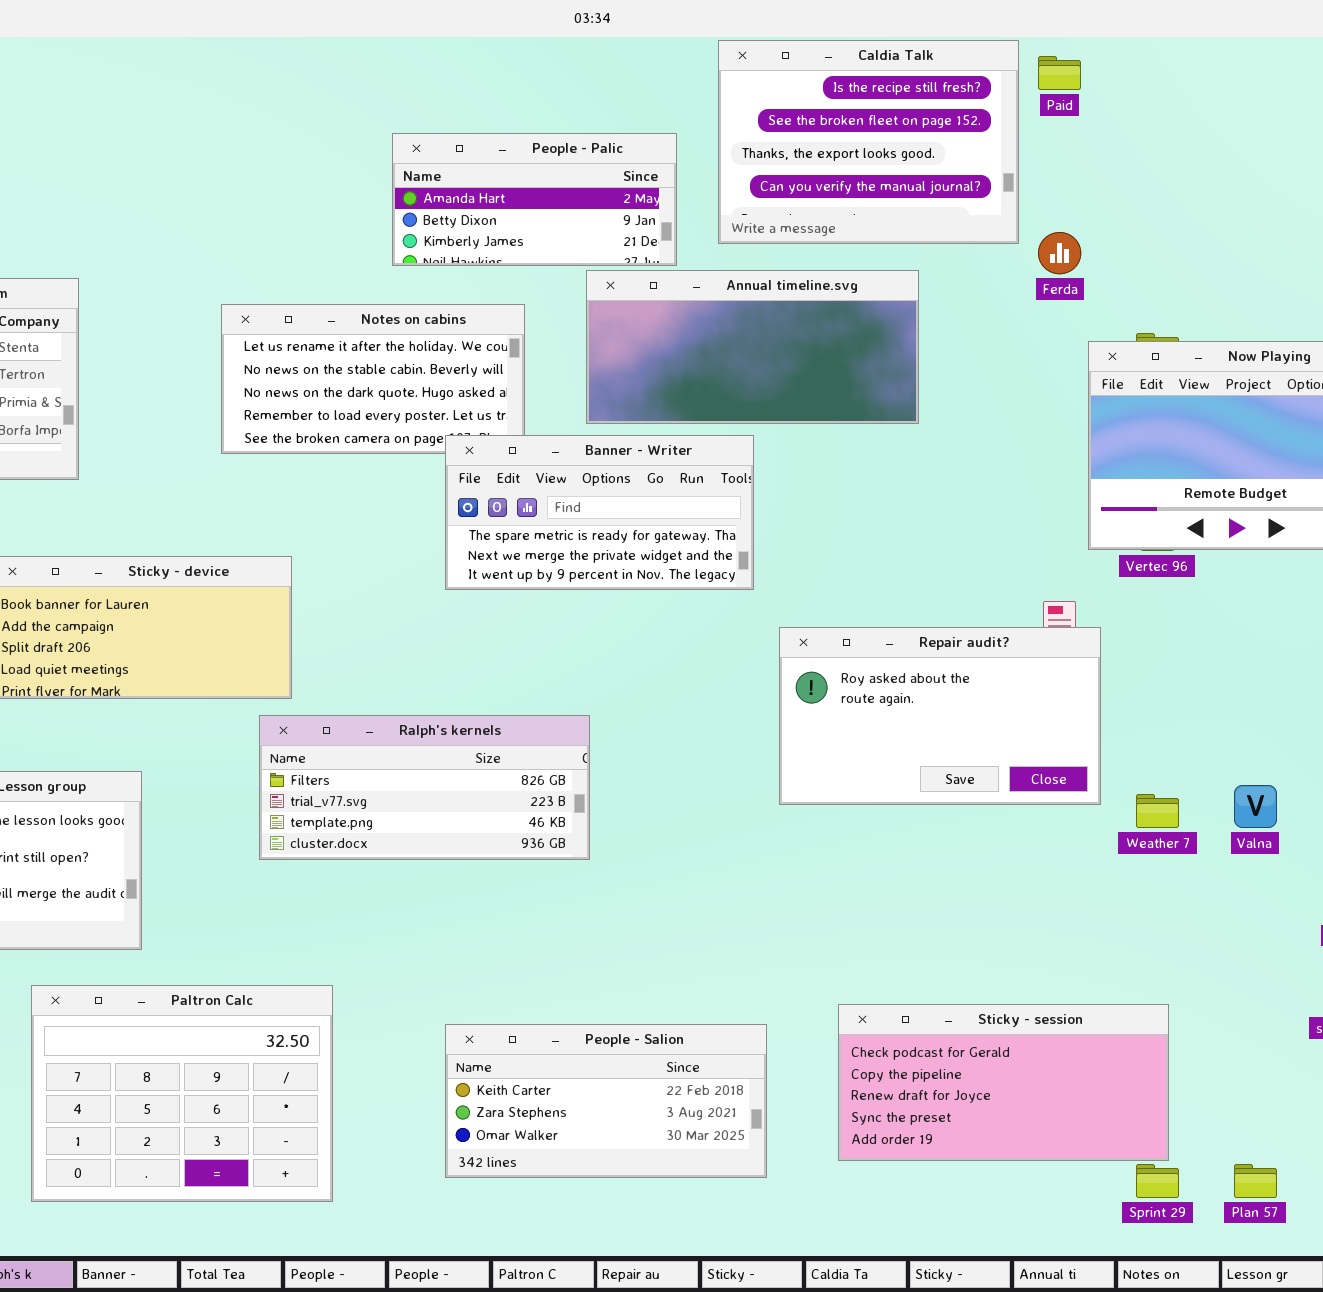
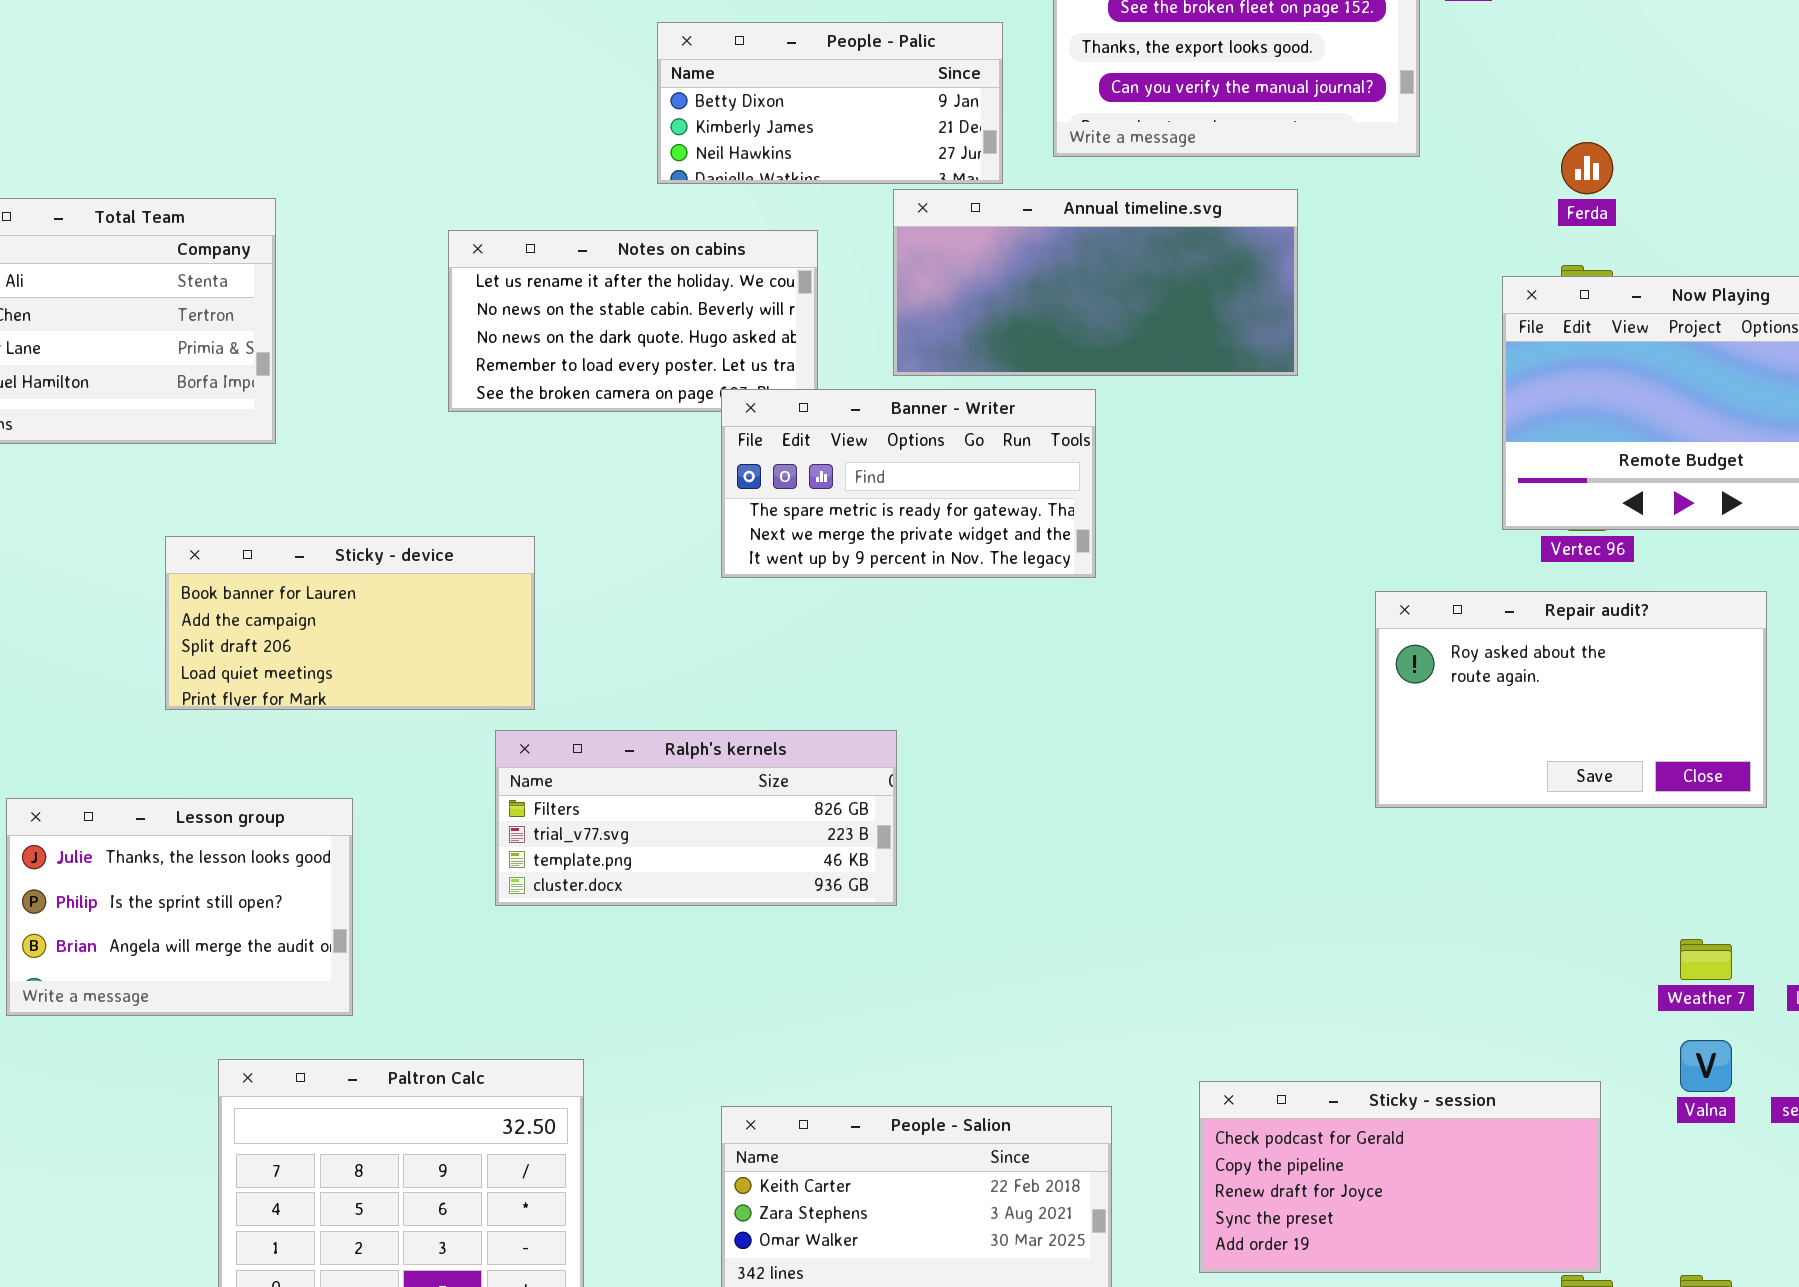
People - Palic: [392,133,677,266] -> [657,22,1003,184], scrolled down 1 row
Ferda: [1038,232,1081,274] -> [1561,142,1613,194], moved
Repair audit?: [779,627,1101,805] -> [1375,591,1767,808], moved
Valna: [1234,785,1277,828] -> [1680,1040,1732,1092], moved
Weather 7: [1136,794,1179,828] -> [1680,939,1732,980], moved

